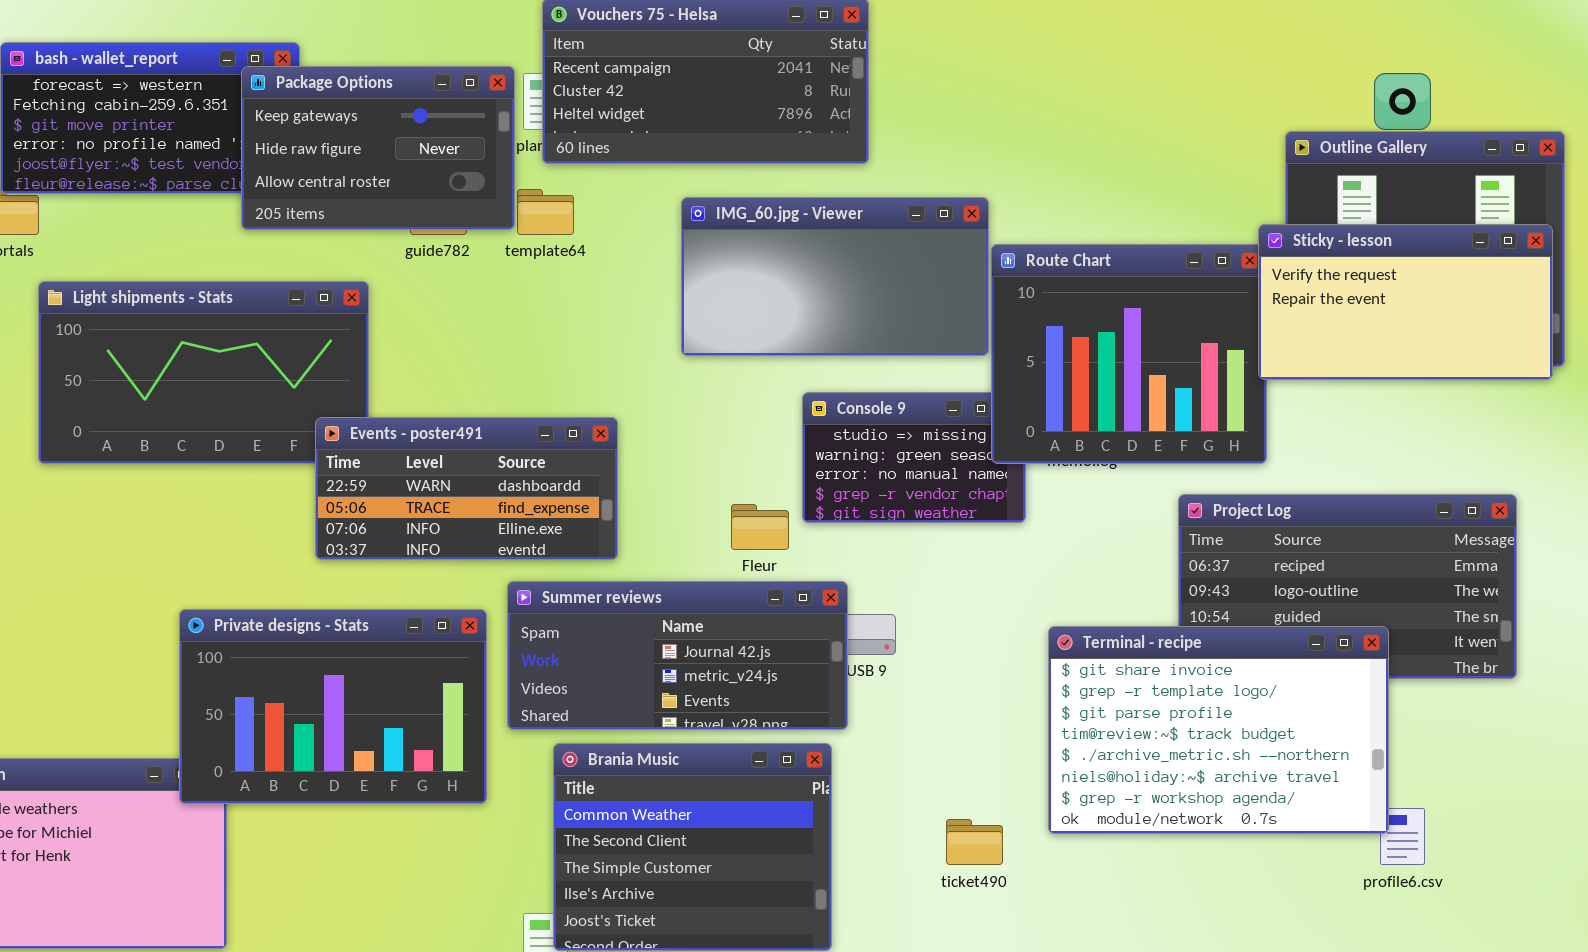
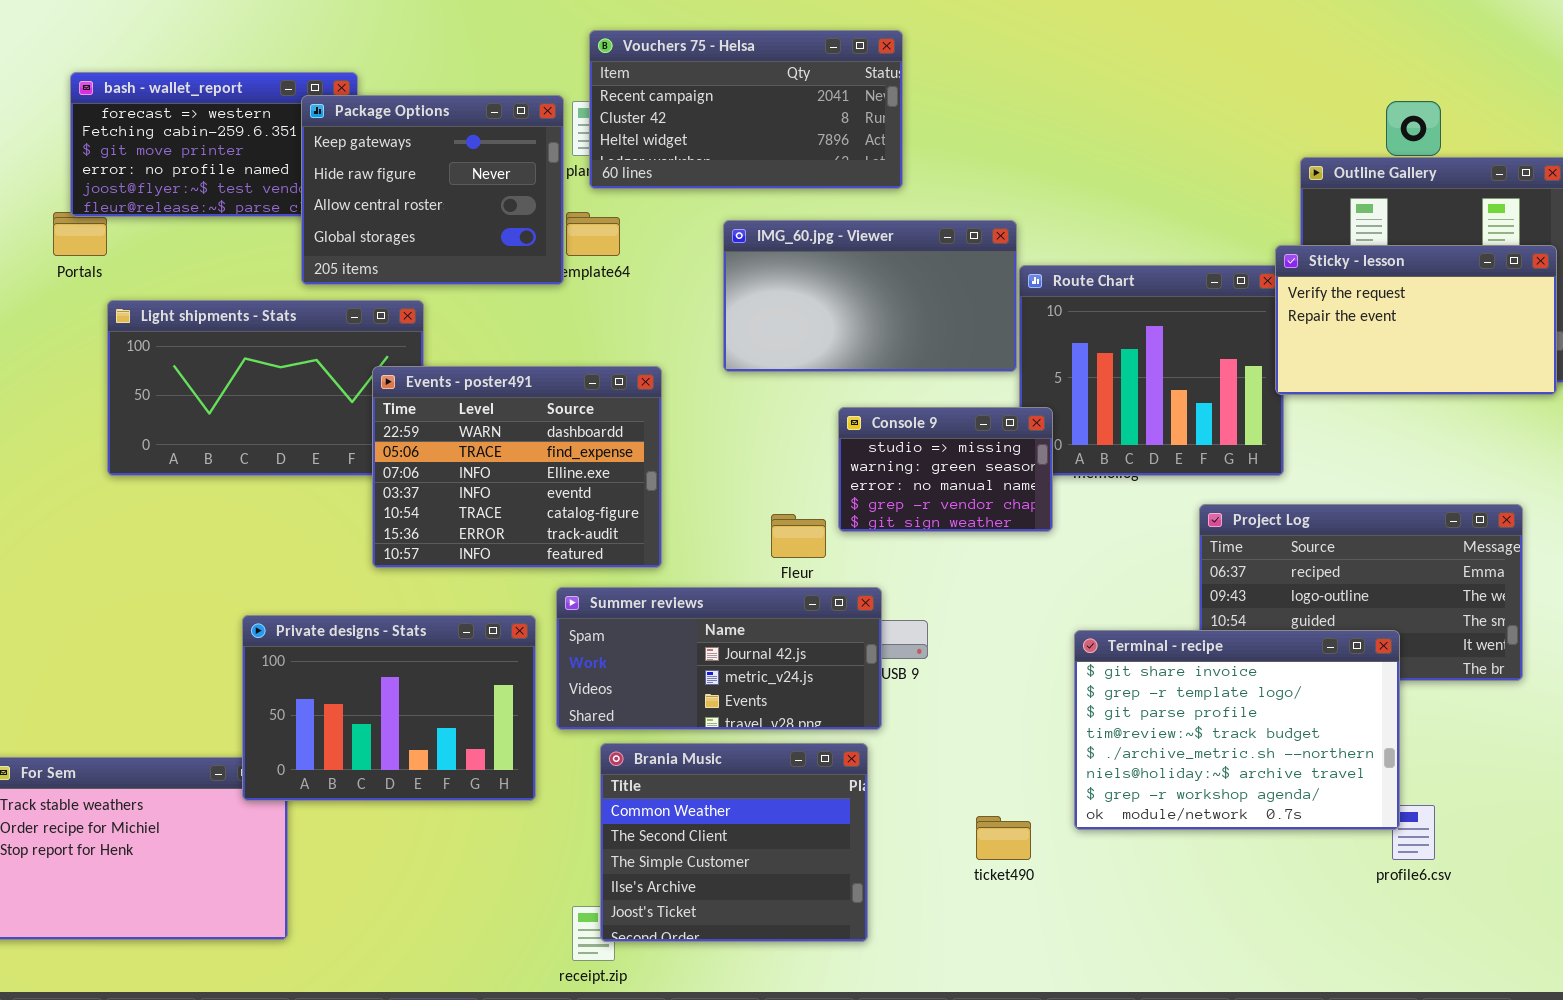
Package Options: [241,66,515,230] -> [301,95,564,285], resized
Console 9: [802,392,1026,523] -> [838,407,1053,532], raised
Events - poster491: [315,417,618,560] -> [372,366,662,568], resized

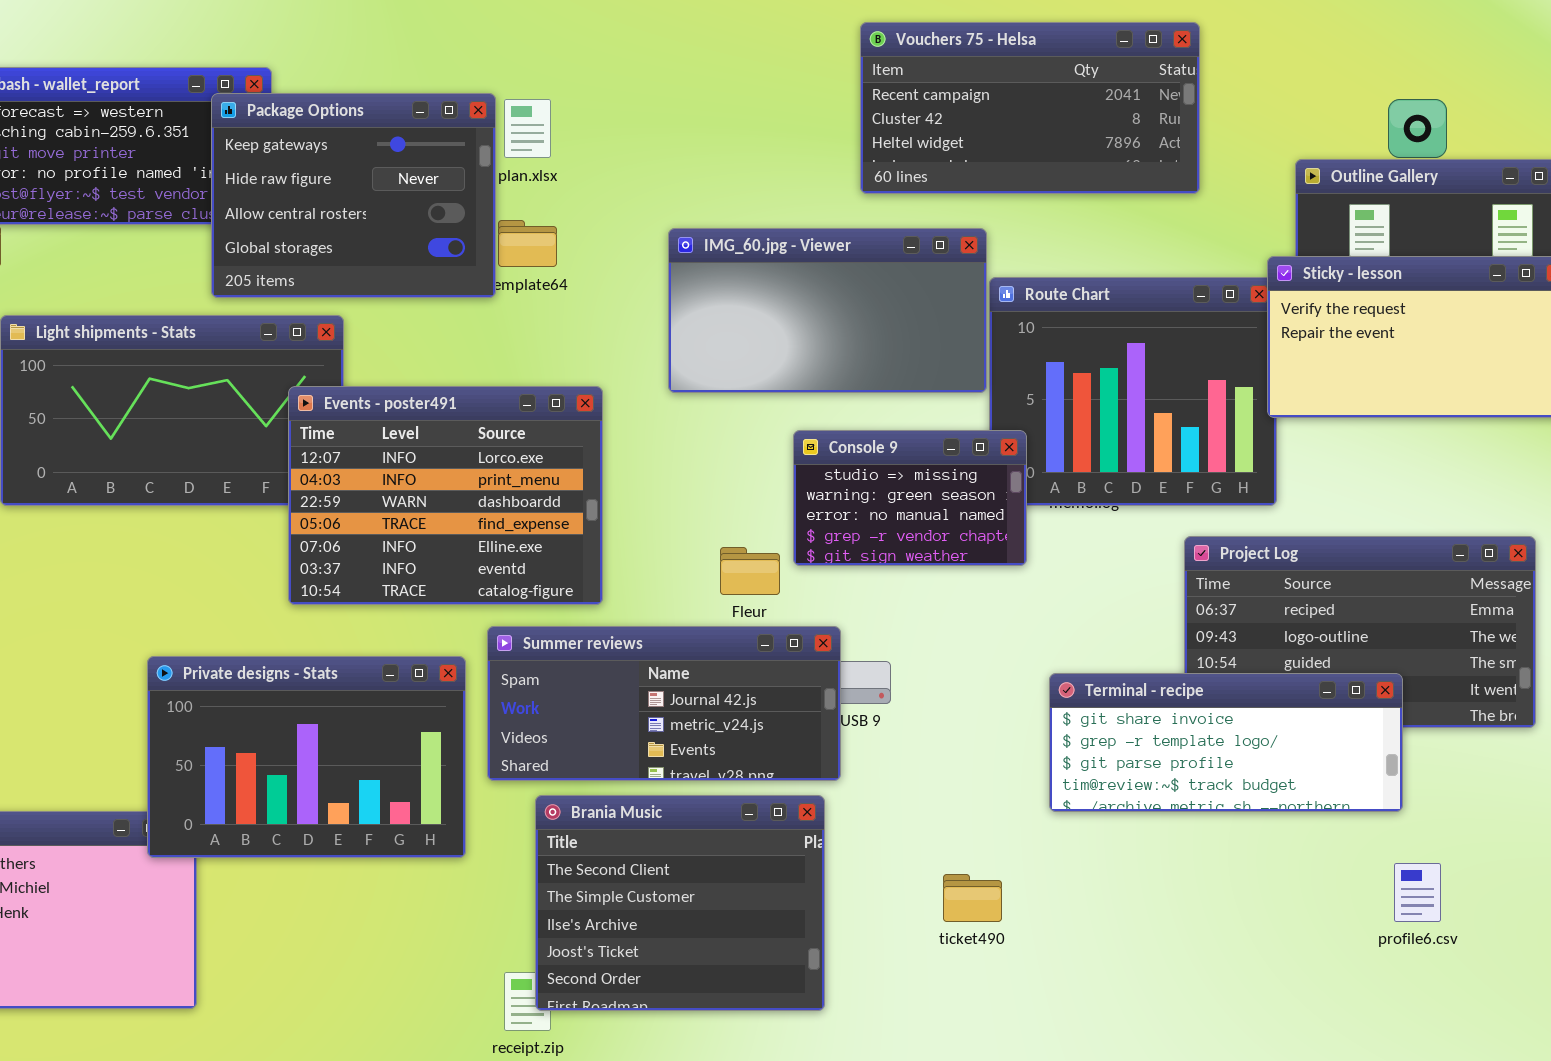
Vouchers 75 - Helsa: [589,30,903,189] -> [860,22,1200,194], moved
Events - poster491: [372,366,662,568] -> [288,386,603,605], scrolled up 2 rows
Terminal - recipe: [1074,630,1400,830] -> [1049,673,1403,812], resized
Brania Music: [600,743,868,942] -> [535,795,825,1011], scrolled down 1 row

